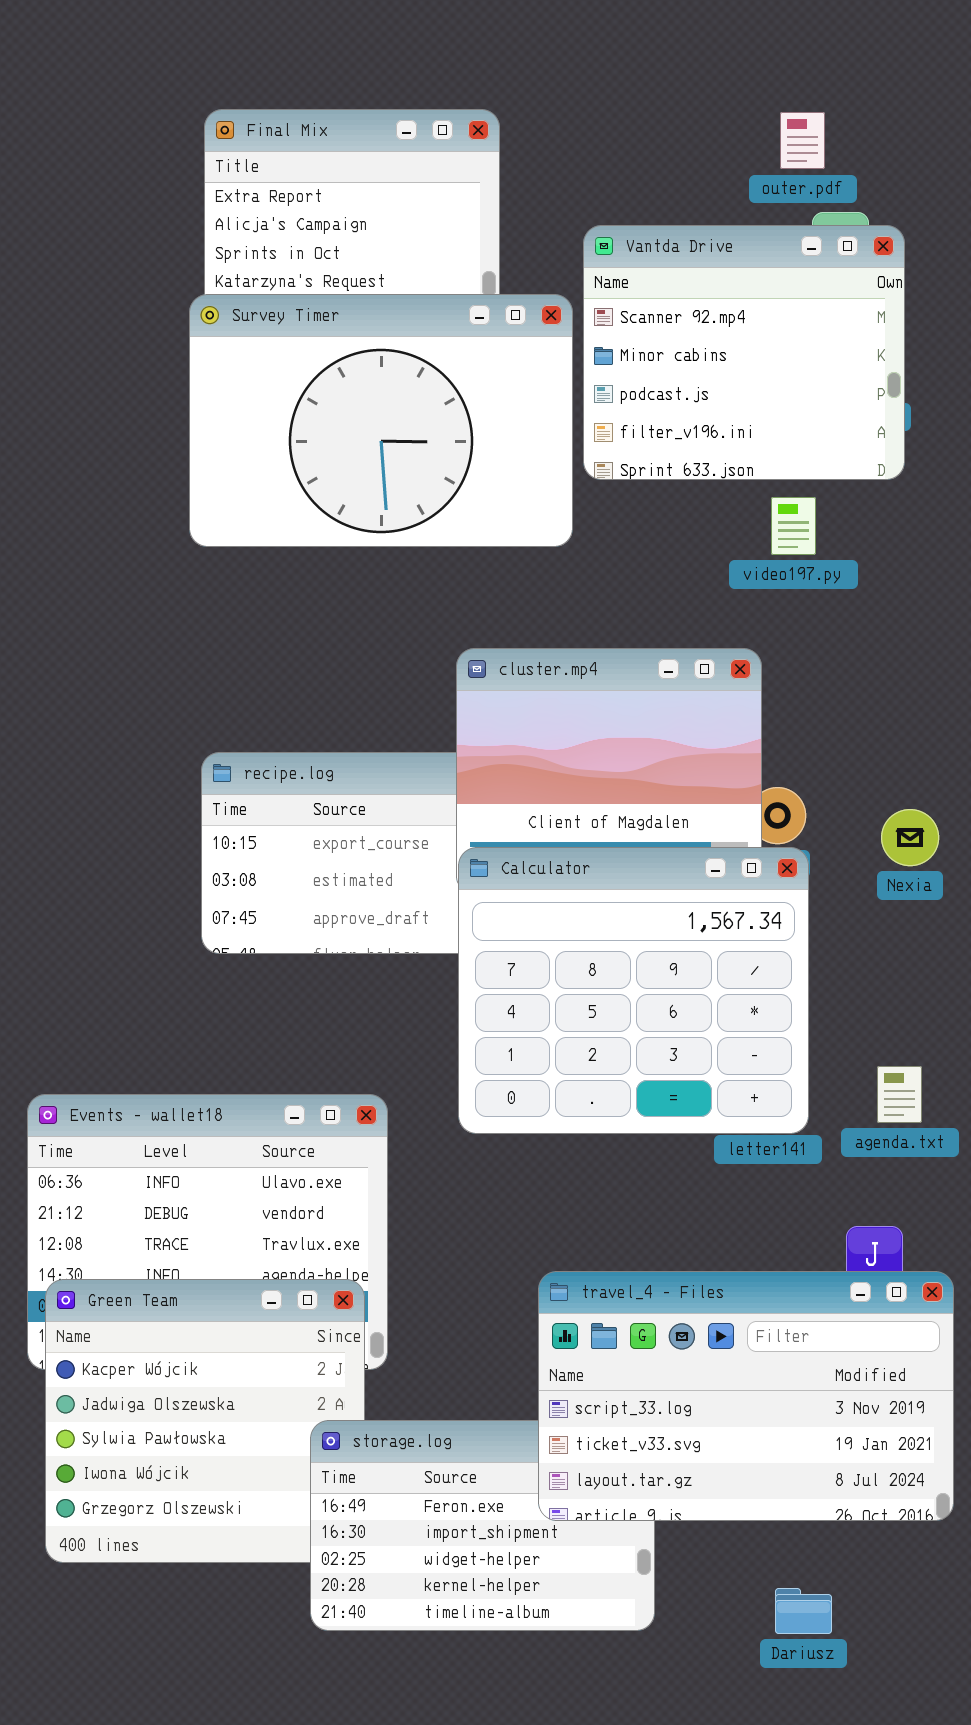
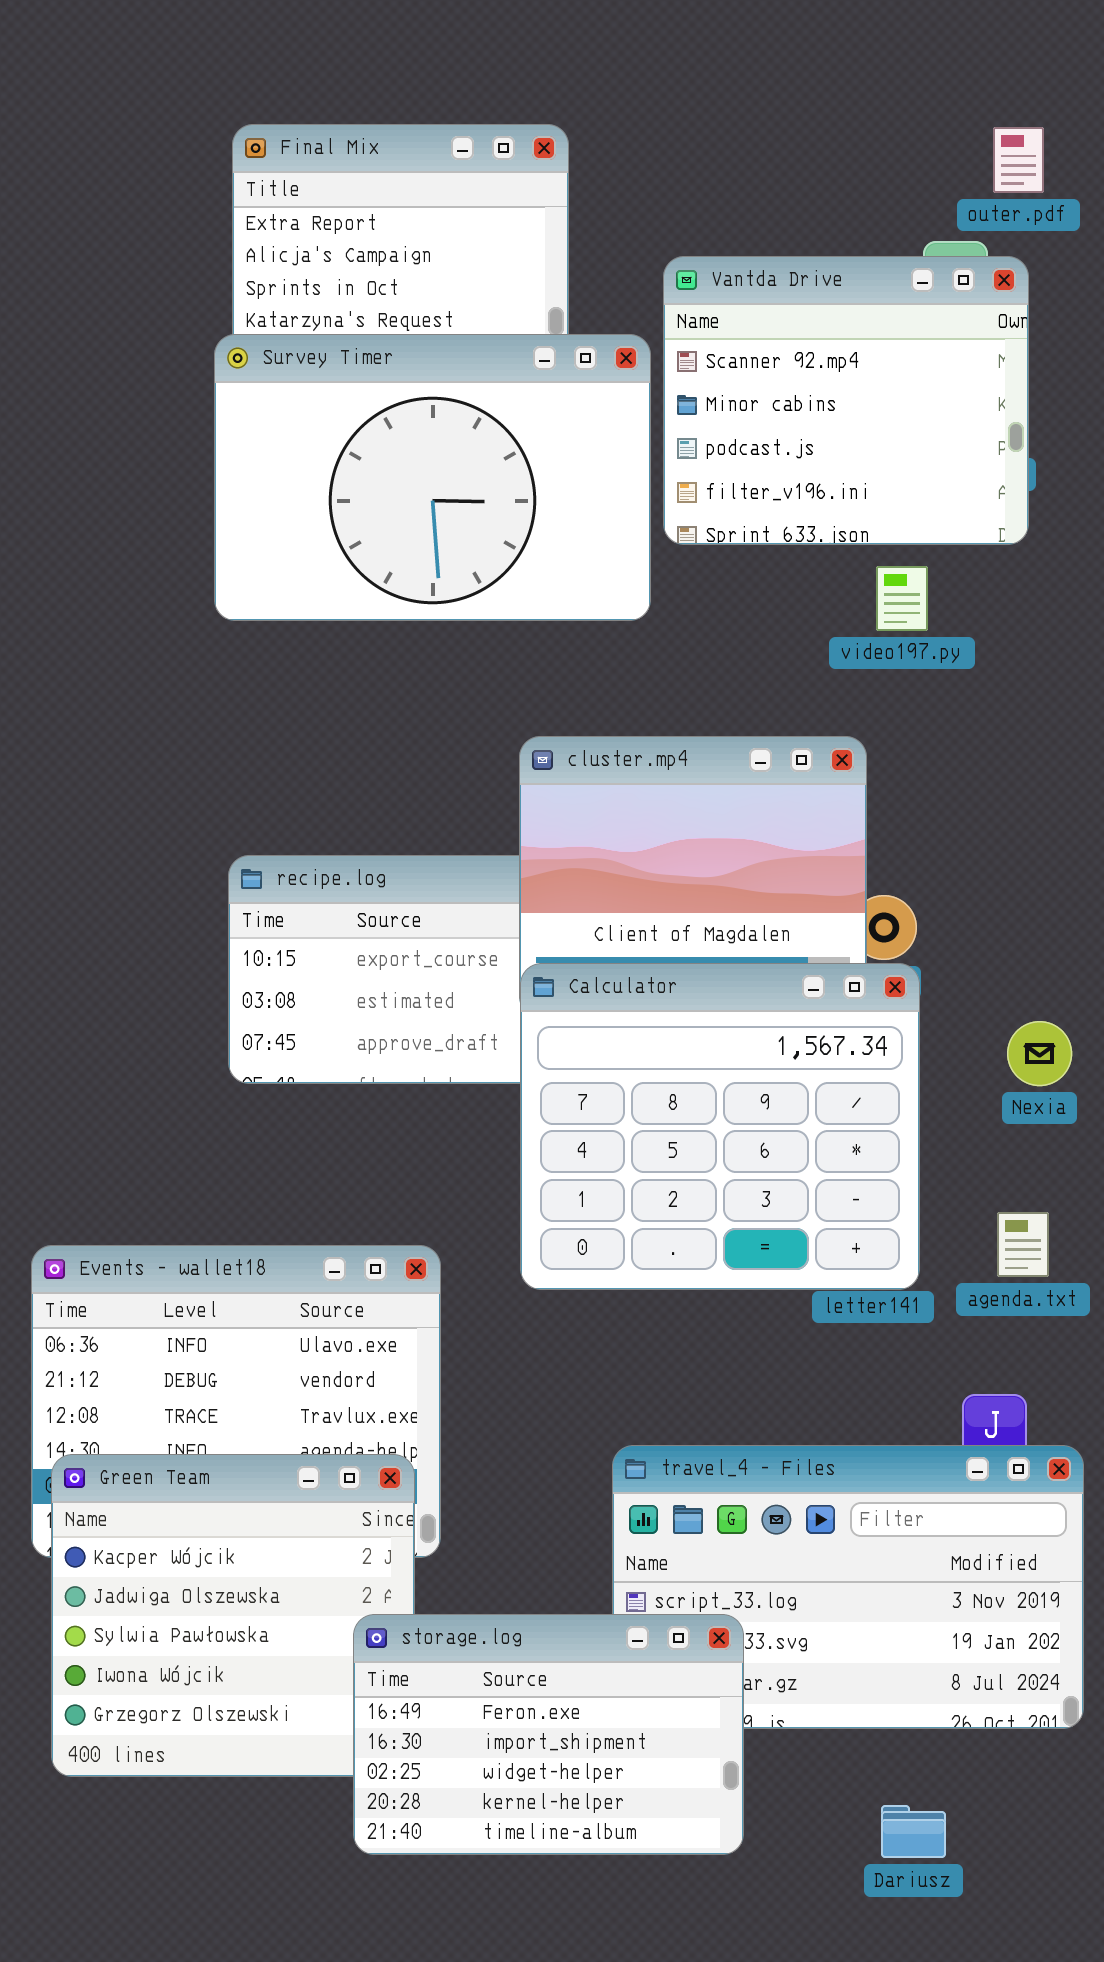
outer.pdf: [780,112,825,169] -> [993,127,1044,193], moved
Nexia: [881,809,939,866] -> [1007,1021,1072,1086], moved
storage.log: [310,1420,655,1631] -> [353,1614,744,1855], raised

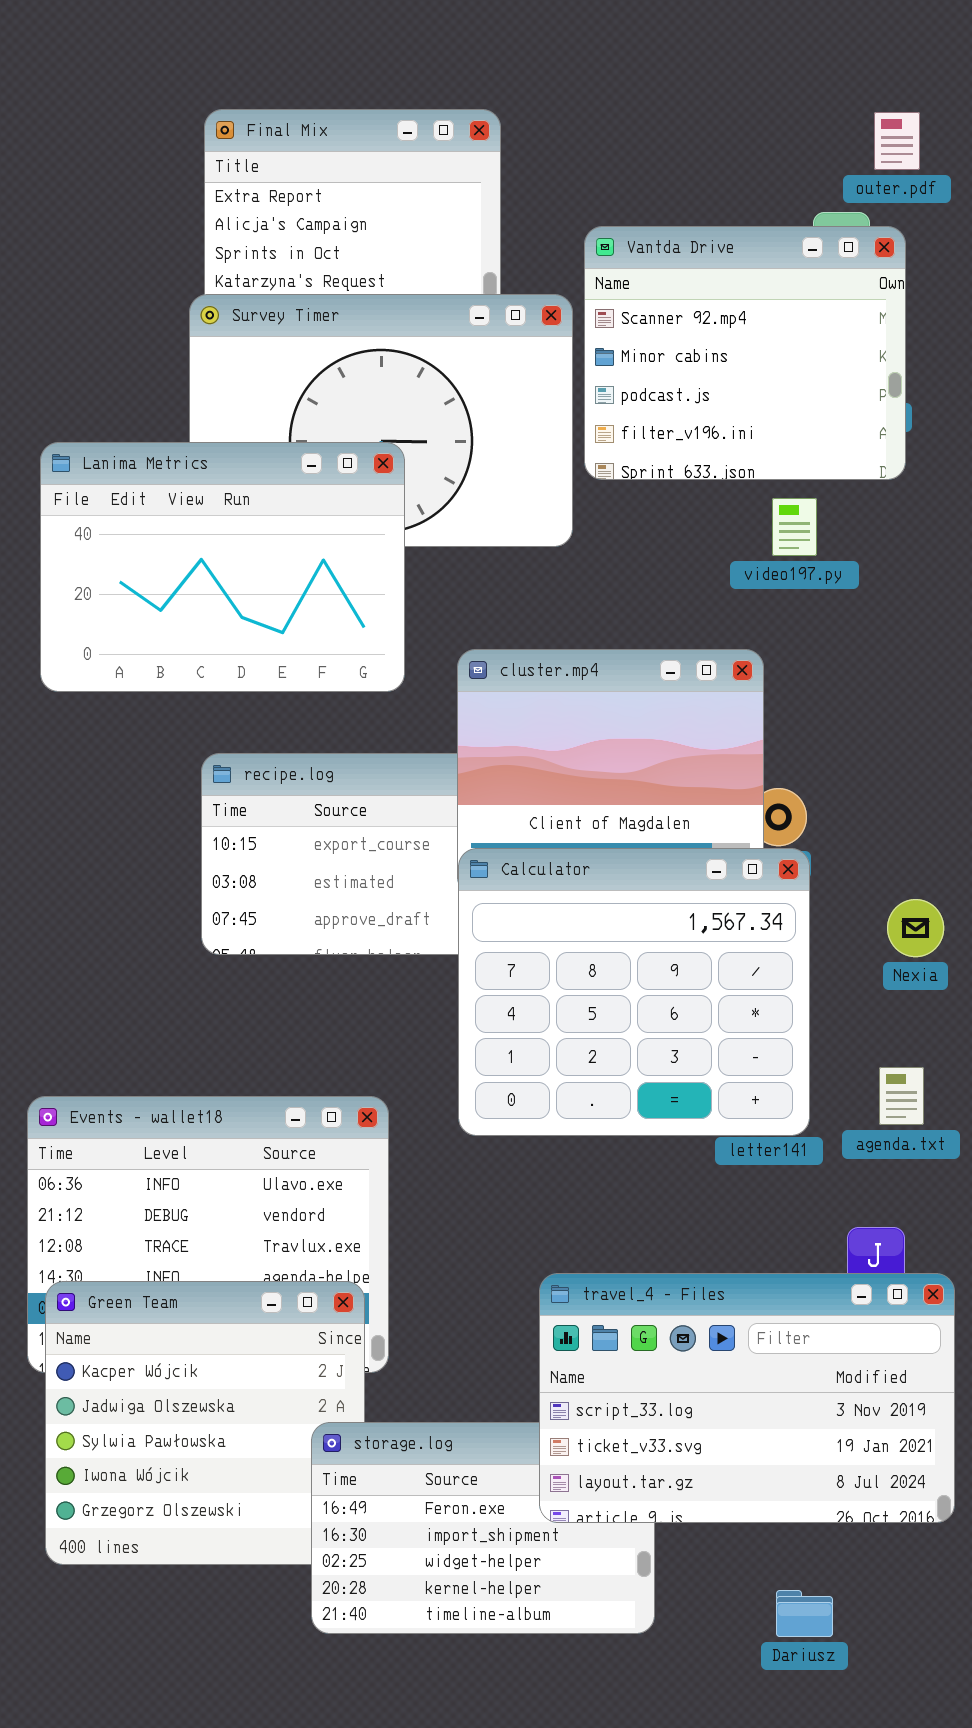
Lanima Metrics: none -> [40,442,405,692], opened
travel_4 - Files: [612,1445,1084,1729] -> [539,1273,955,1523], raised

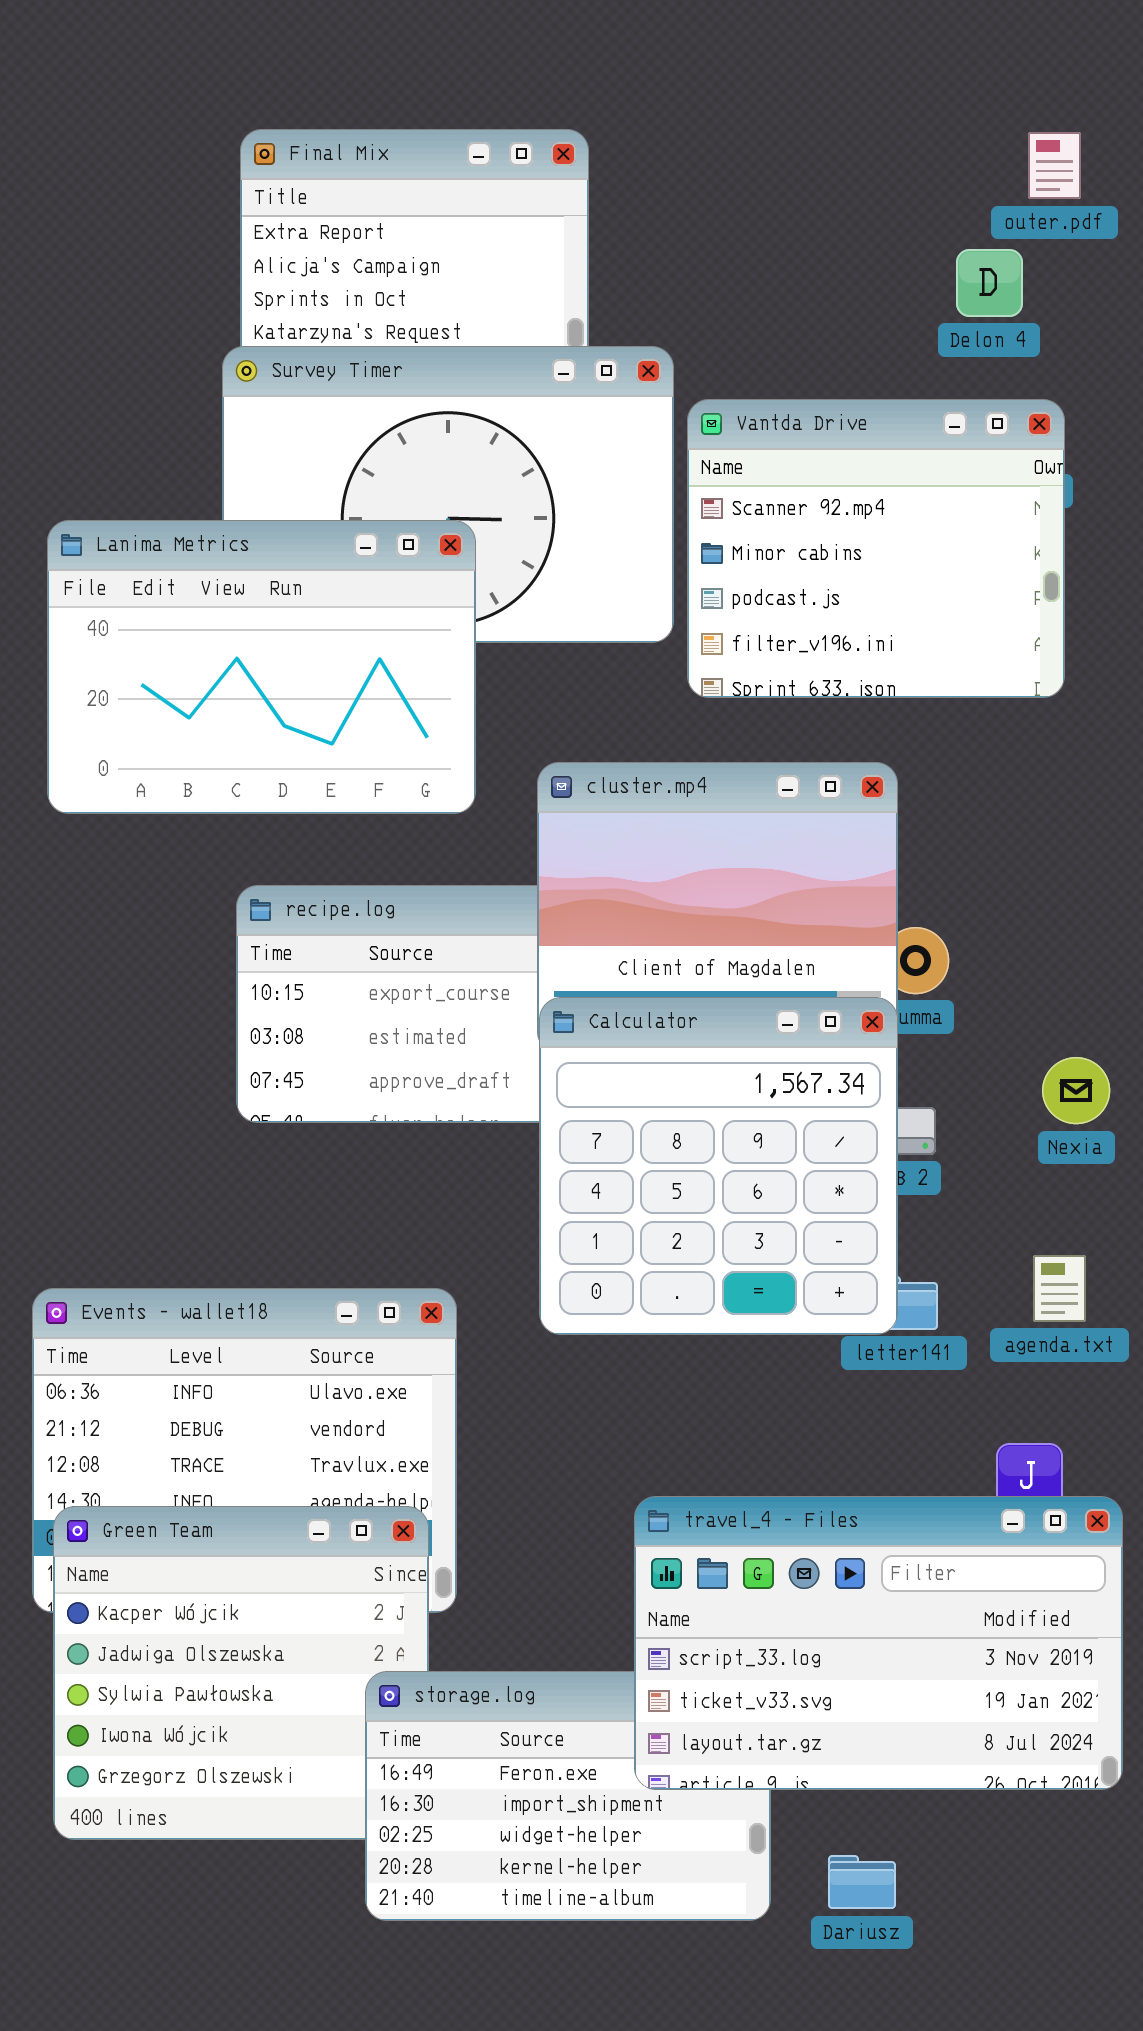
Vantda Drive: [584,226,906,480] -> [687,399,1065,698], moved
Calculator: [458,848,810,1136] -> [539,997,898,1335], resized
Dariusz: [776,1590,833,1637] -> [828,1855,896,1909], moved

